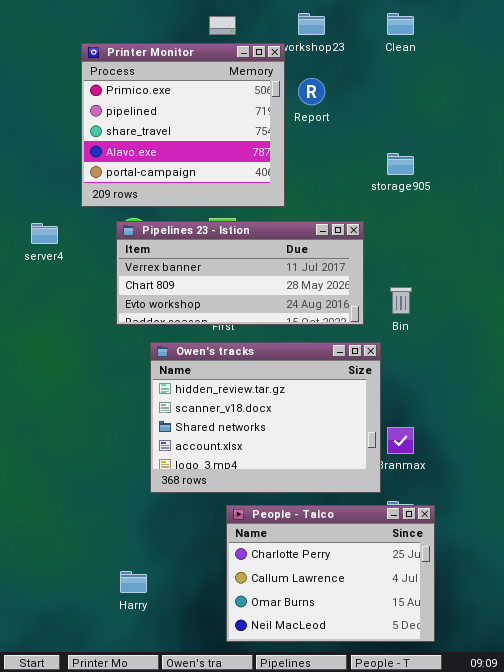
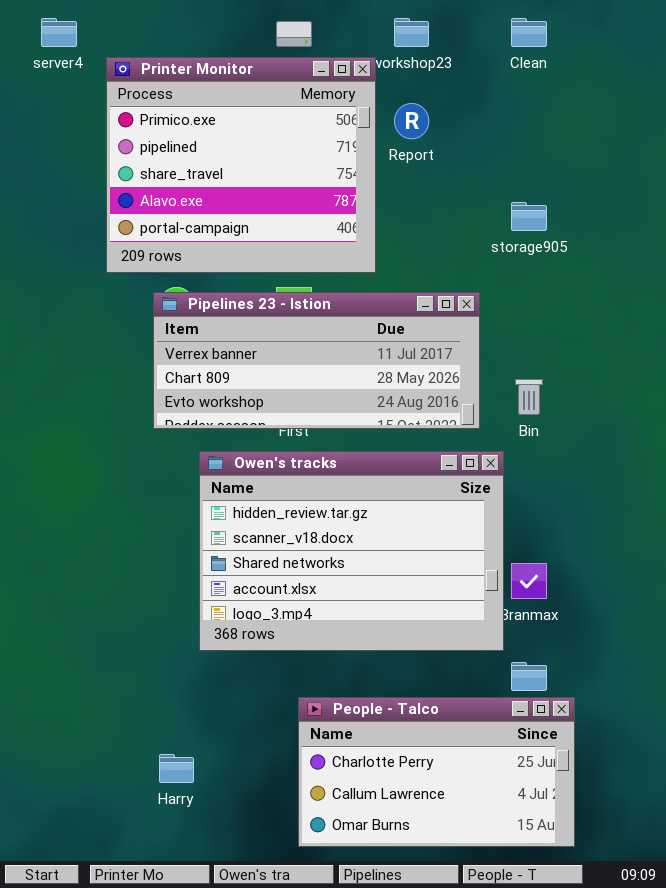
server4: [31,223,58,244] -> [41,18,77,47], moved
People - Talco: [226,505,435,642] -> [298,697,575,847], resized

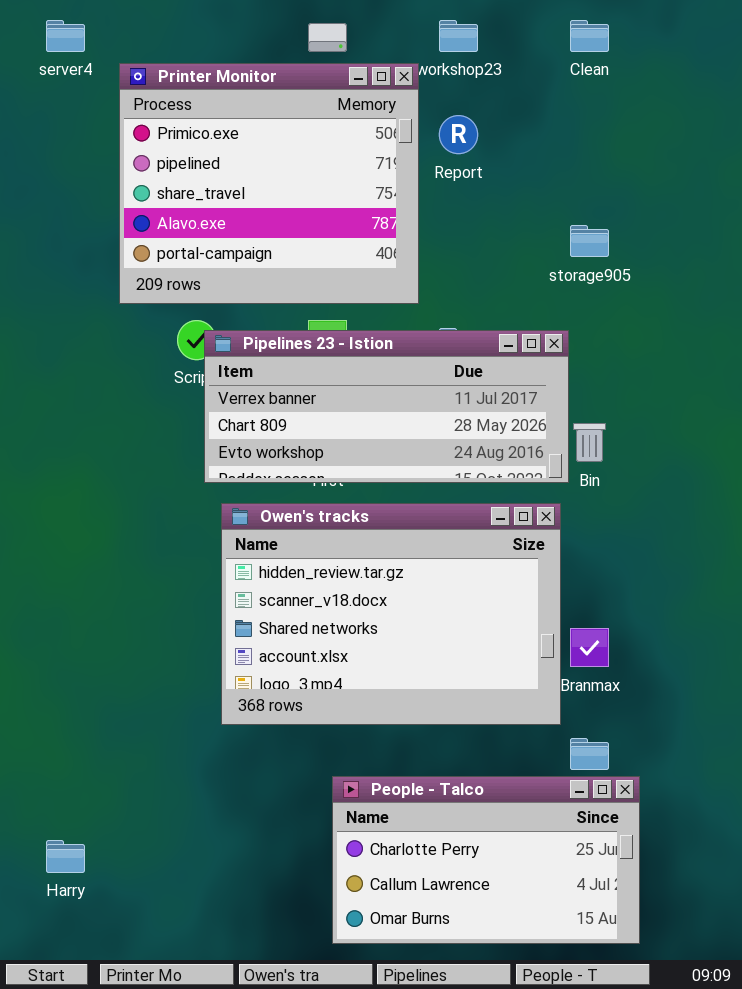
Pipelines 23 - Istion: [153,292,480,429] -> [204,330,569,483], moved
Harry: [159,754,194,783] -> [46,840,85,873], moved

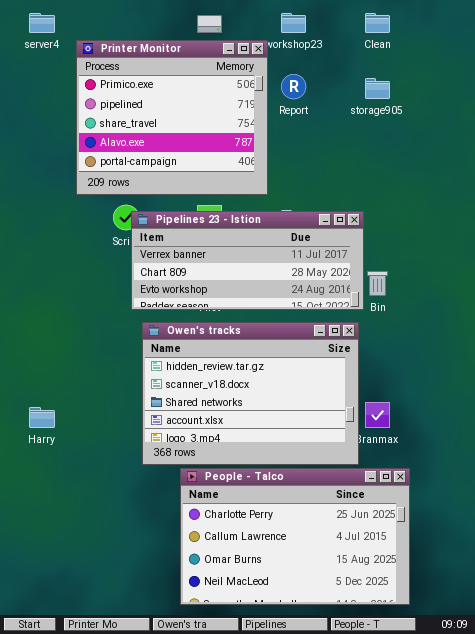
storage905: [570,225,609,257] -> [365,78,390,99], moved
People - Talco: [332,776,640,944] -> [180,468,410,605], resized
Harry: [46,840,85,873] -> [29,407,55,428], moved

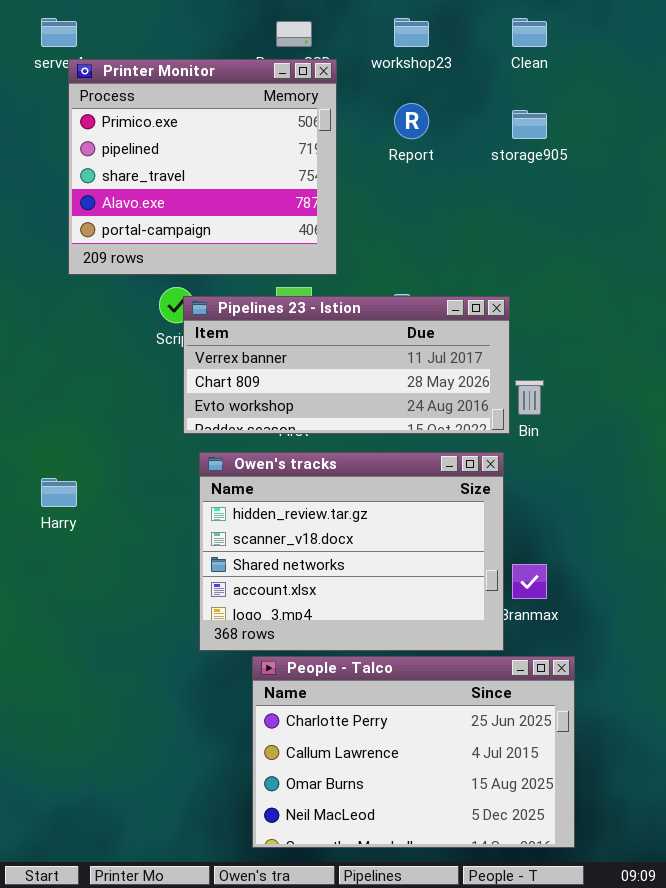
Printer Monitor: [76,40,268,195] -> [68,59,337,275], moved
Harry: [29,407,55,428] -> [41,478,77,507], moved

